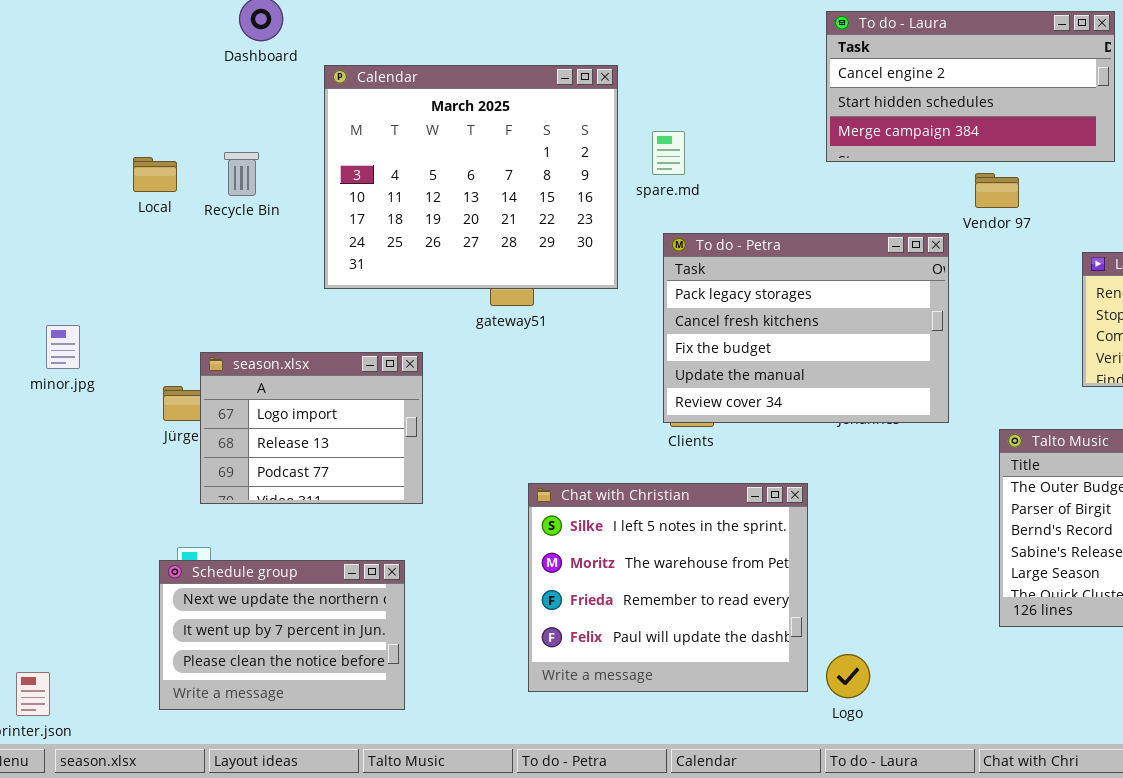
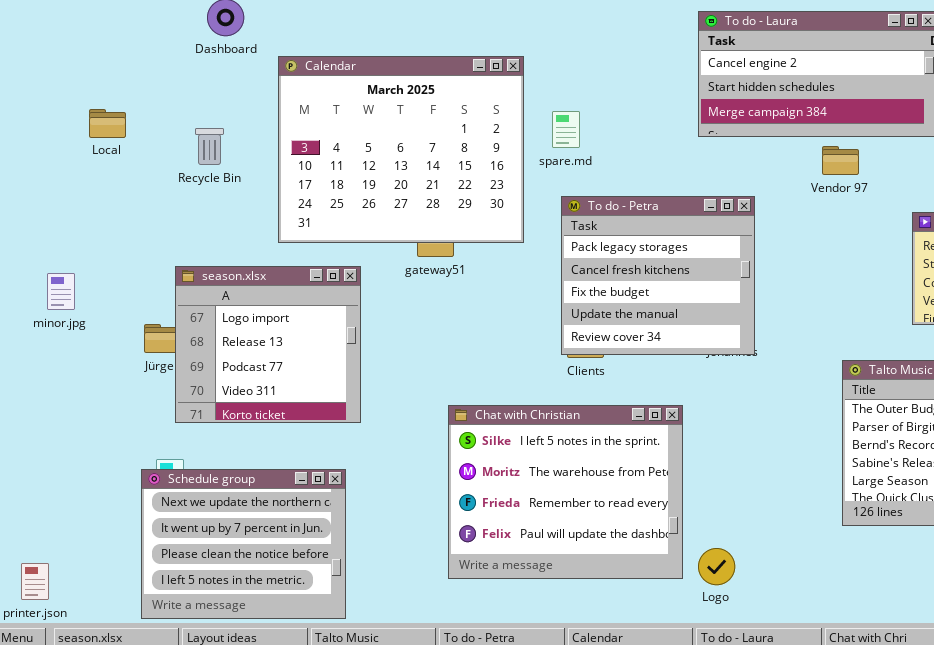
Local: [133,157,177,192] -> [89,109,126,138], moved
To do - Petra: [663,233,949,423] -> [561,196,755,355], resized
season.xlsx: [200,352,423,504] -> [175,266,361,423], resized
Schedule group: [159,560,405,710] -> [141,469,346,619], resized

